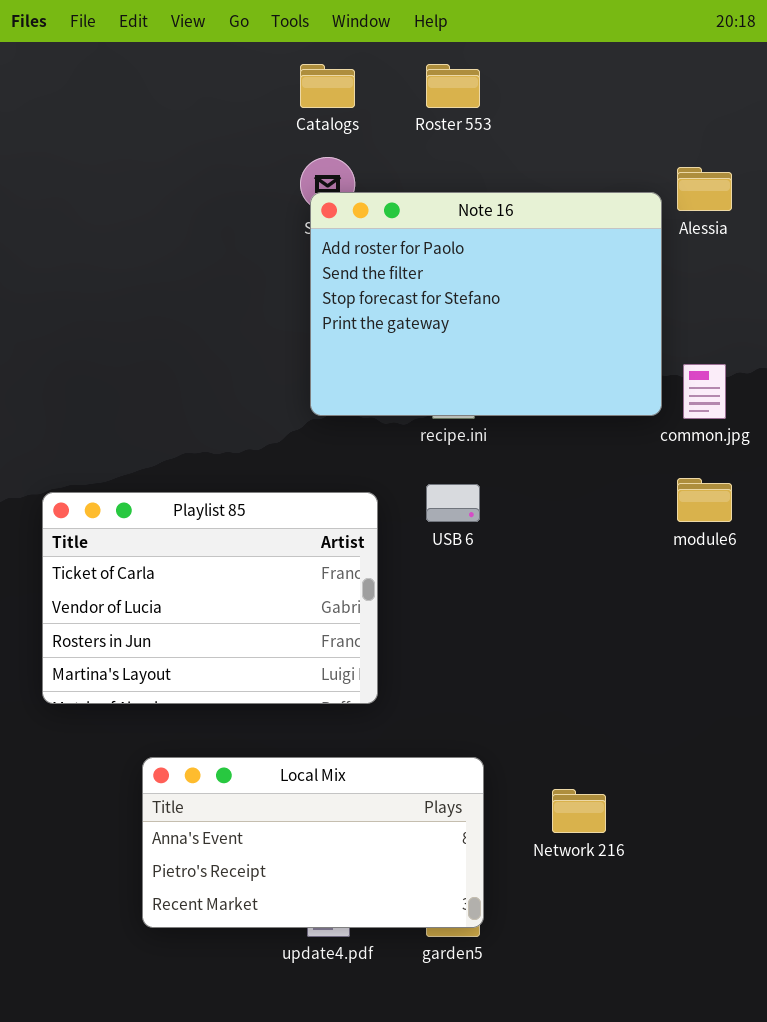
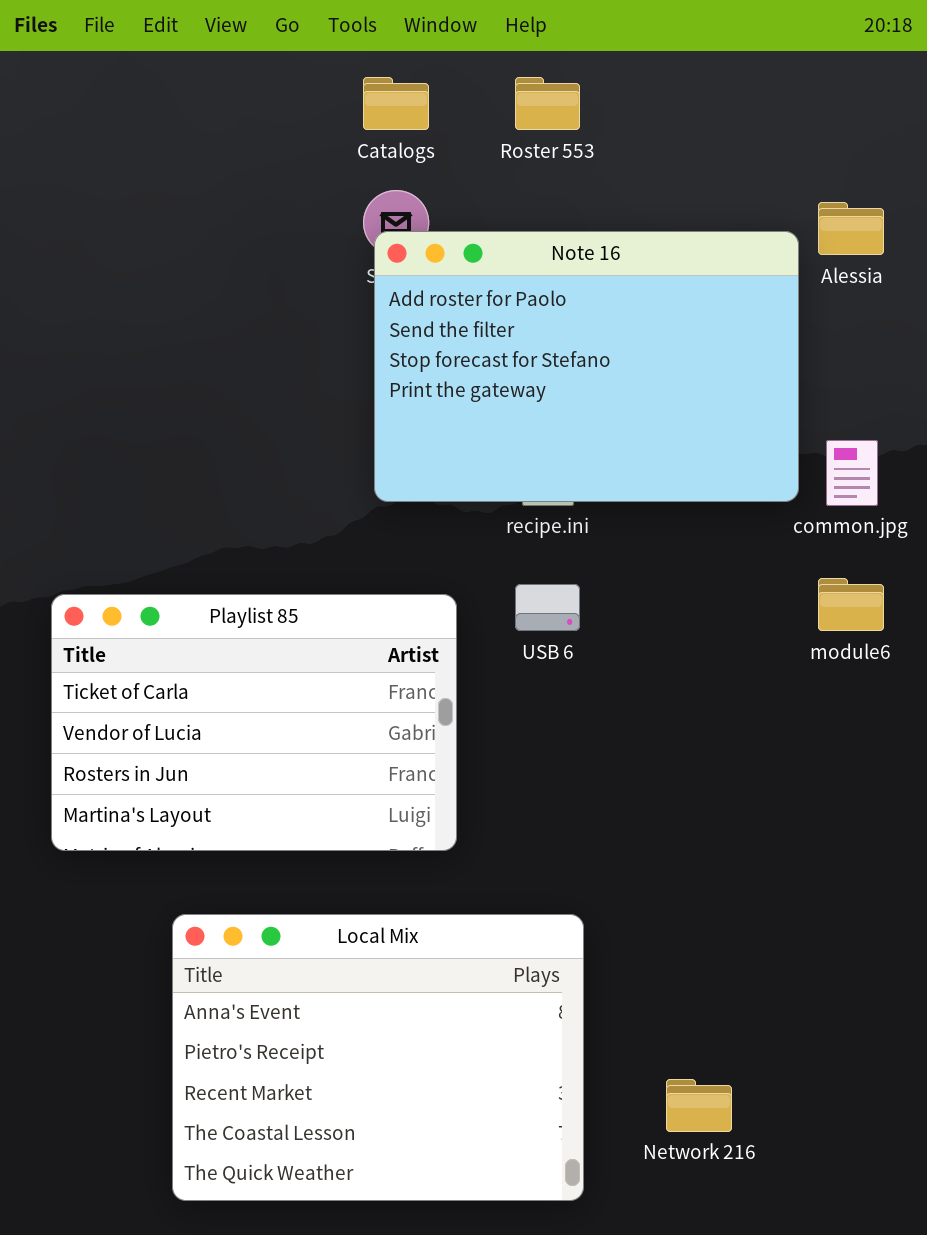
Local Mix: [142,757,484,928] -> [172,914,584,1201], resized
Network 216: [552,789,606,833] -> [666,1079,732,1132], moved

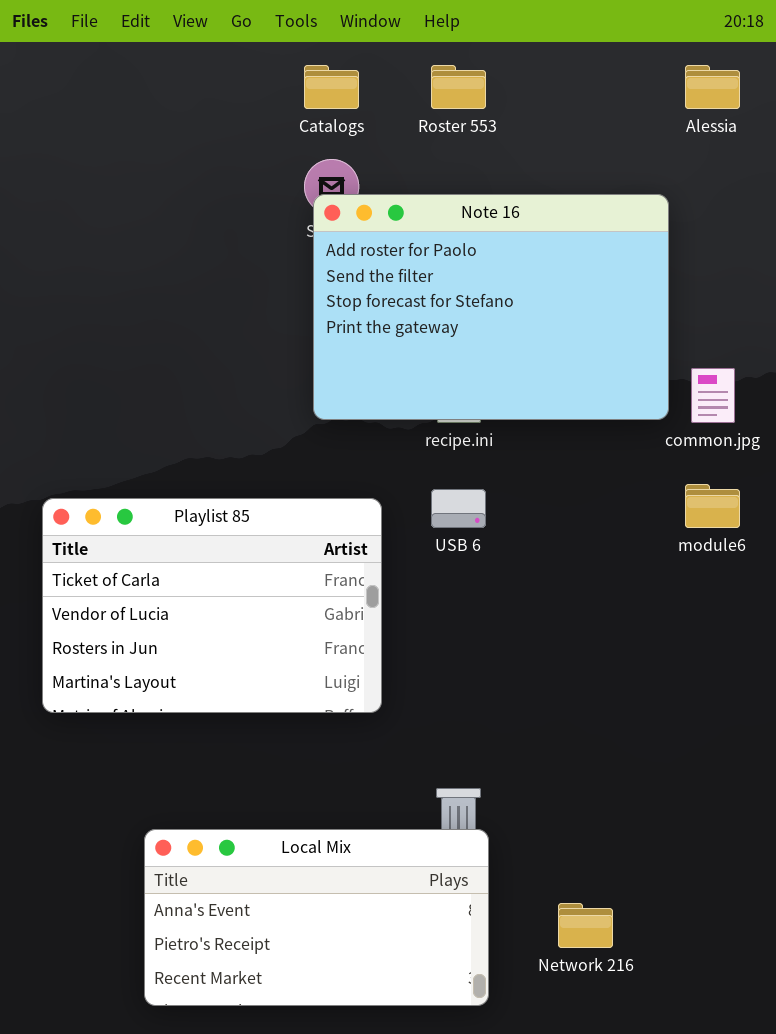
Alessia: [818,202,884,255] -> [685,65,740,109], moved
Local Mix: [172,914,584,1201] -> [144,829,489,1006], resized

